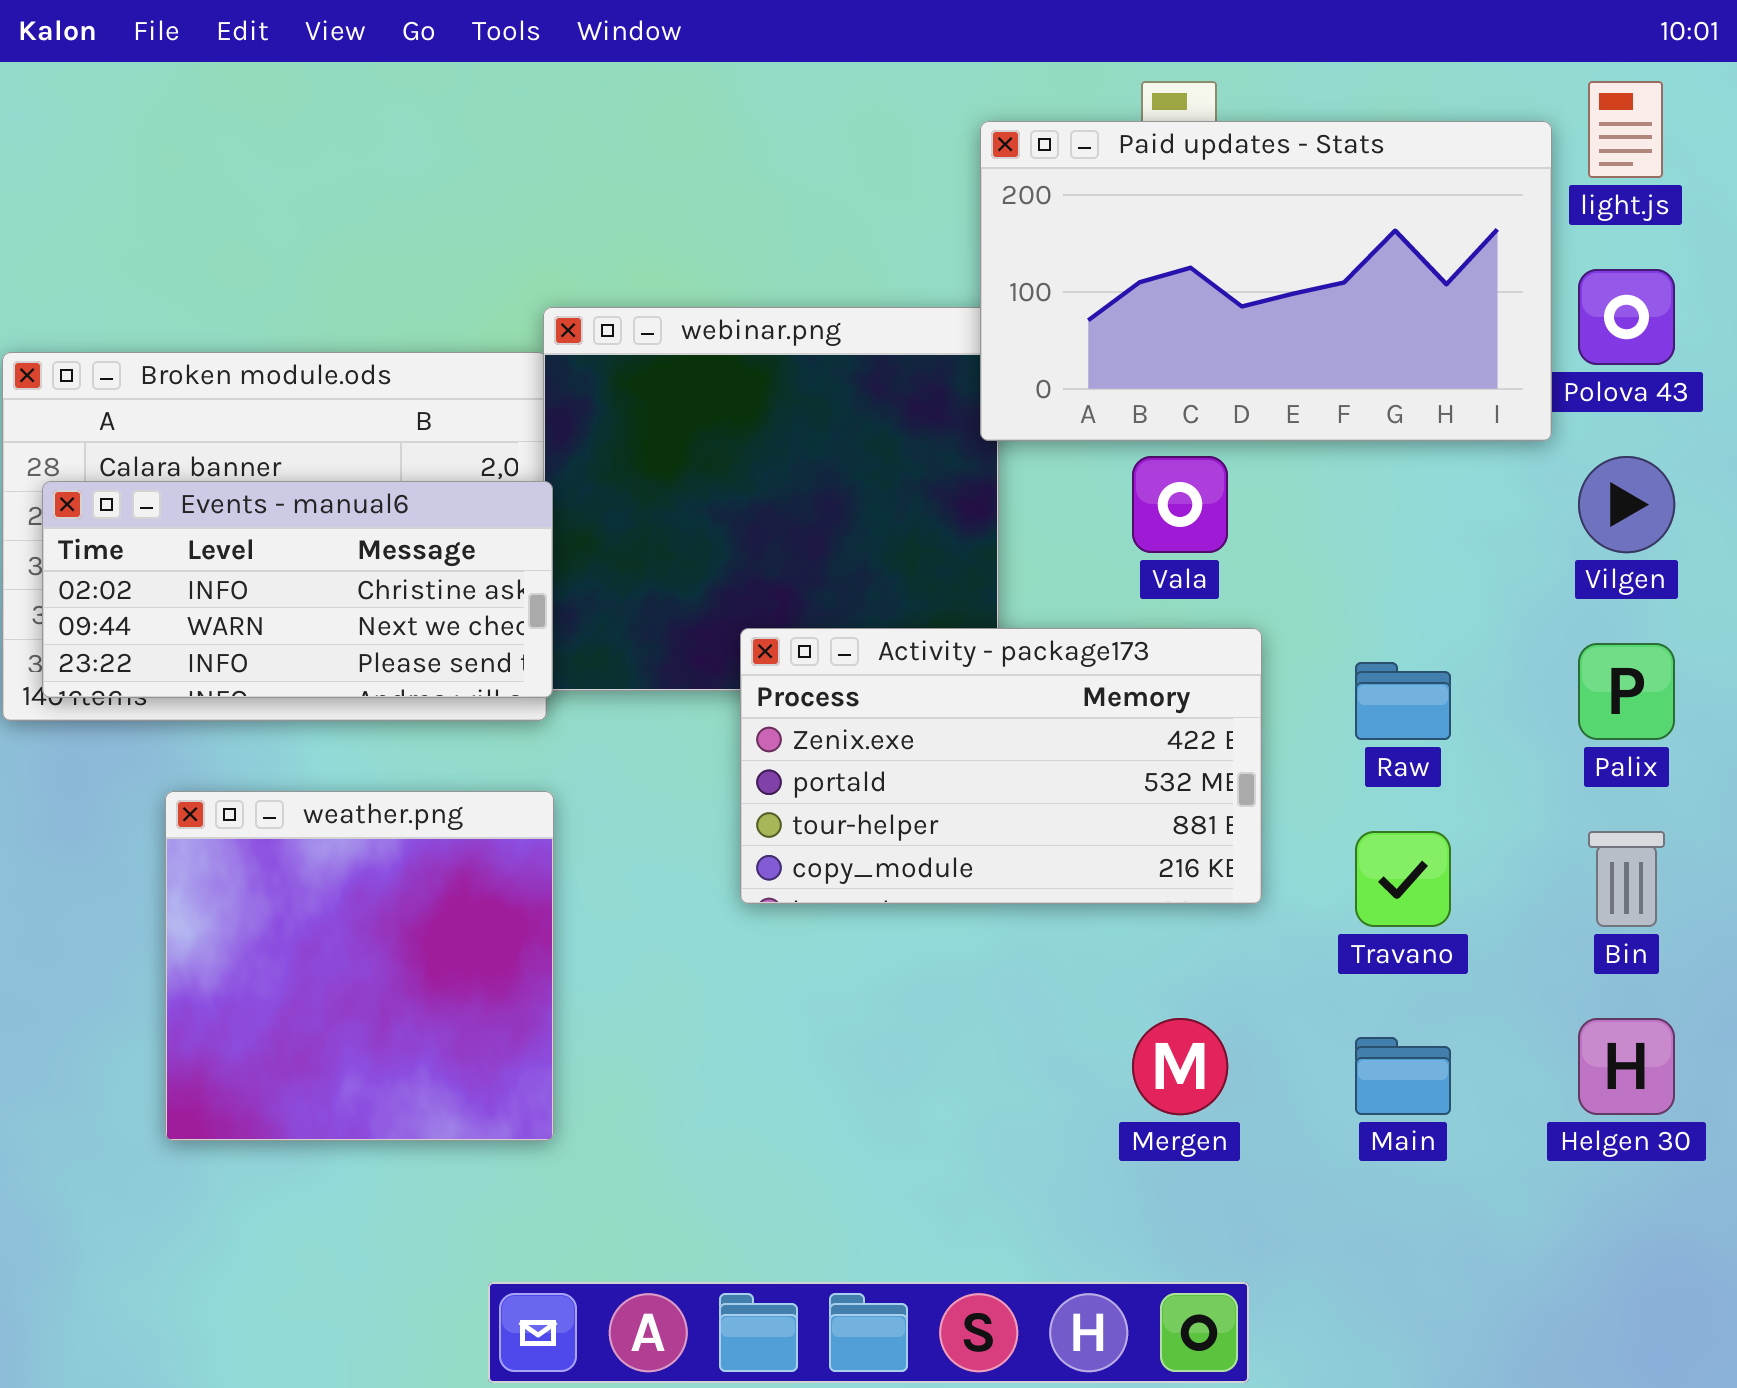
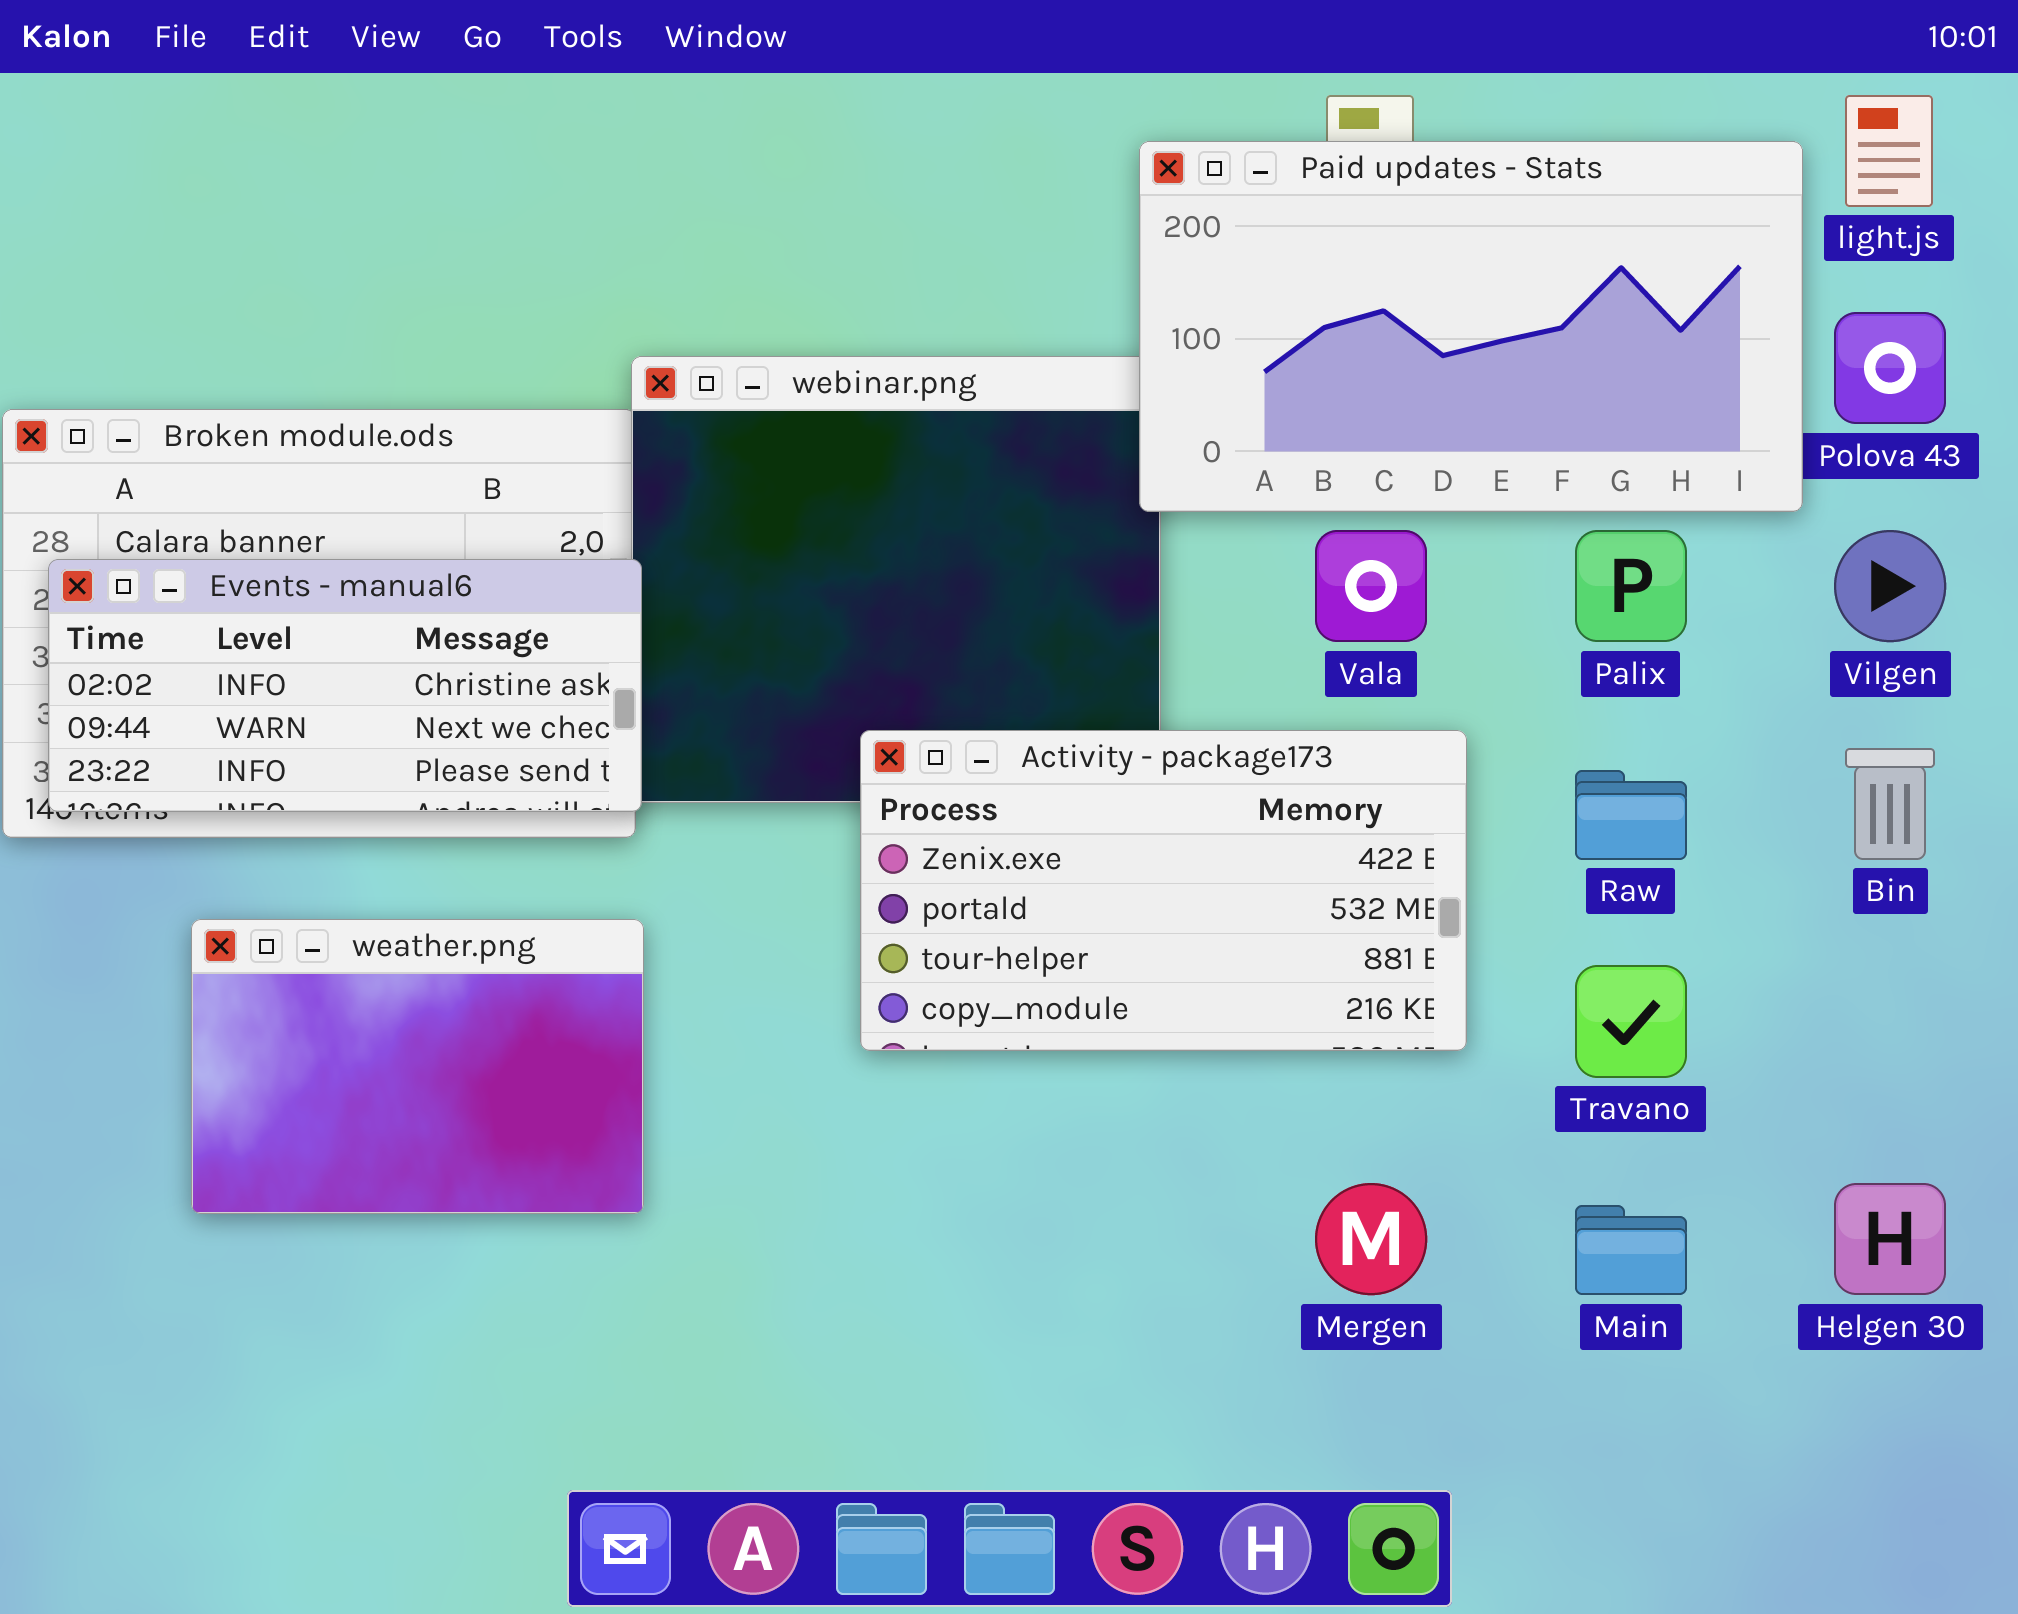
Palix: [1578,643,1675,740] -> [1575,530,1687,642], moved
weather.png: [165,791,554,1141] -> [191,919,644,1214], resized
Bin: [1588,831,1665,927] -> [1845,748,1935,860], moved

